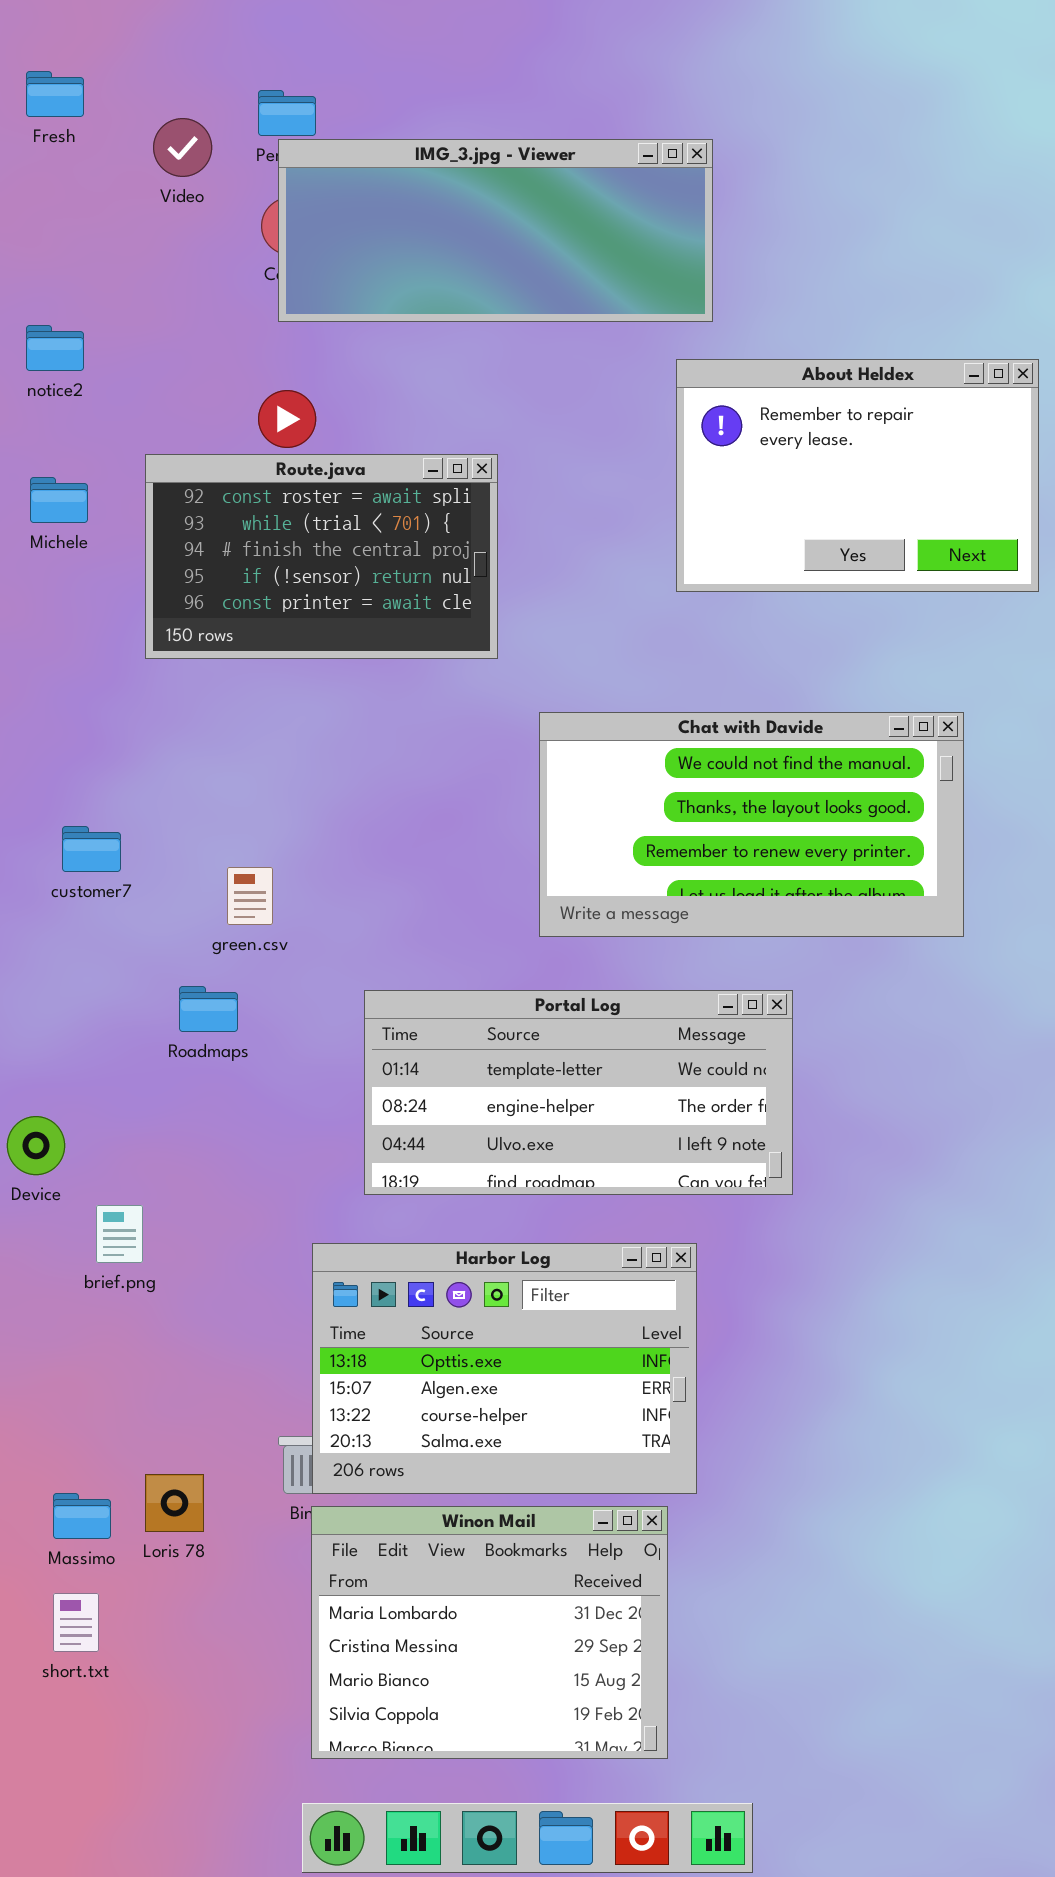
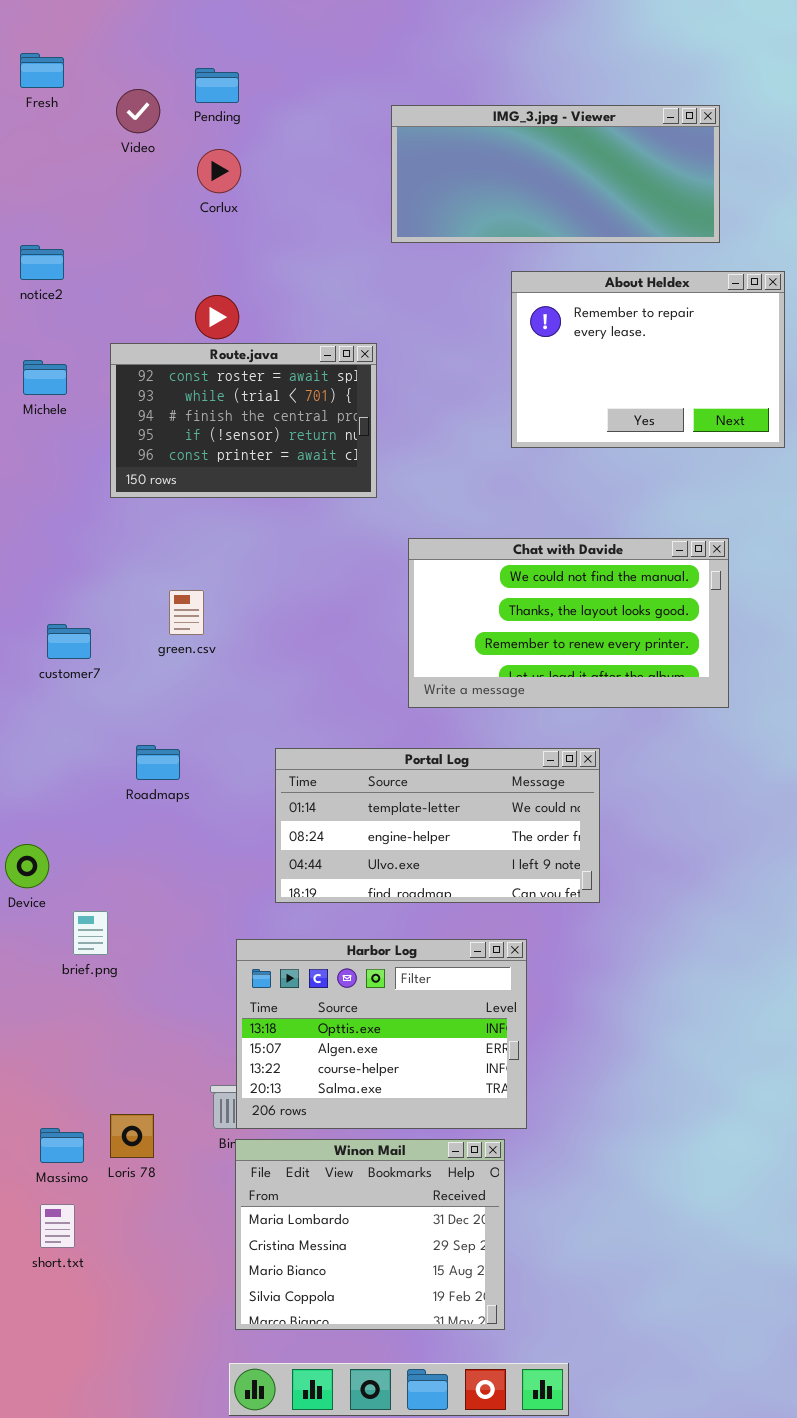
IMG_3.jpg - Viewer: [278,139,713,322] -> [391,105,720,243], moved
green.csv: [227,867,273,925] -> [169,590,204,635], moved

